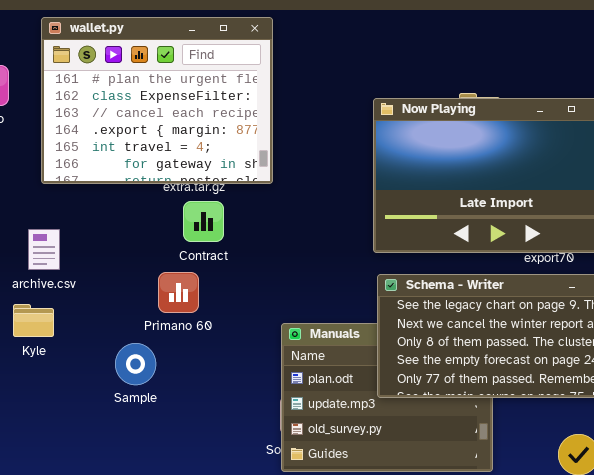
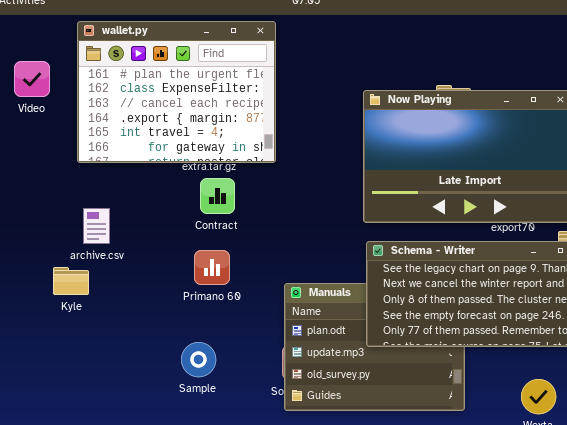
archive.csv: [28,229,60,270] -> [83,208,110,244], moved
Primano 60: [158,272,199,313] -> [194,250,230,285], moved
Sample: [115,343,156,385] -> [181,342,216,377], moved

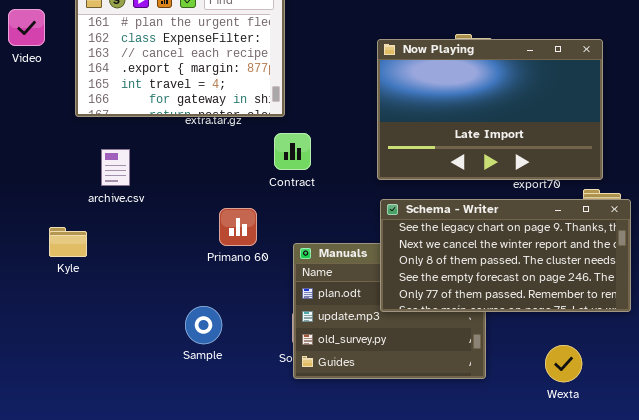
Contract: [200,178,235,214] -> [274,133,311,170], moved
archive.csv: [83,208,110,244] -> [101,149,130,186], moved
Primano 60: [194,250,230,285] -> [219,208,257,246], moved

